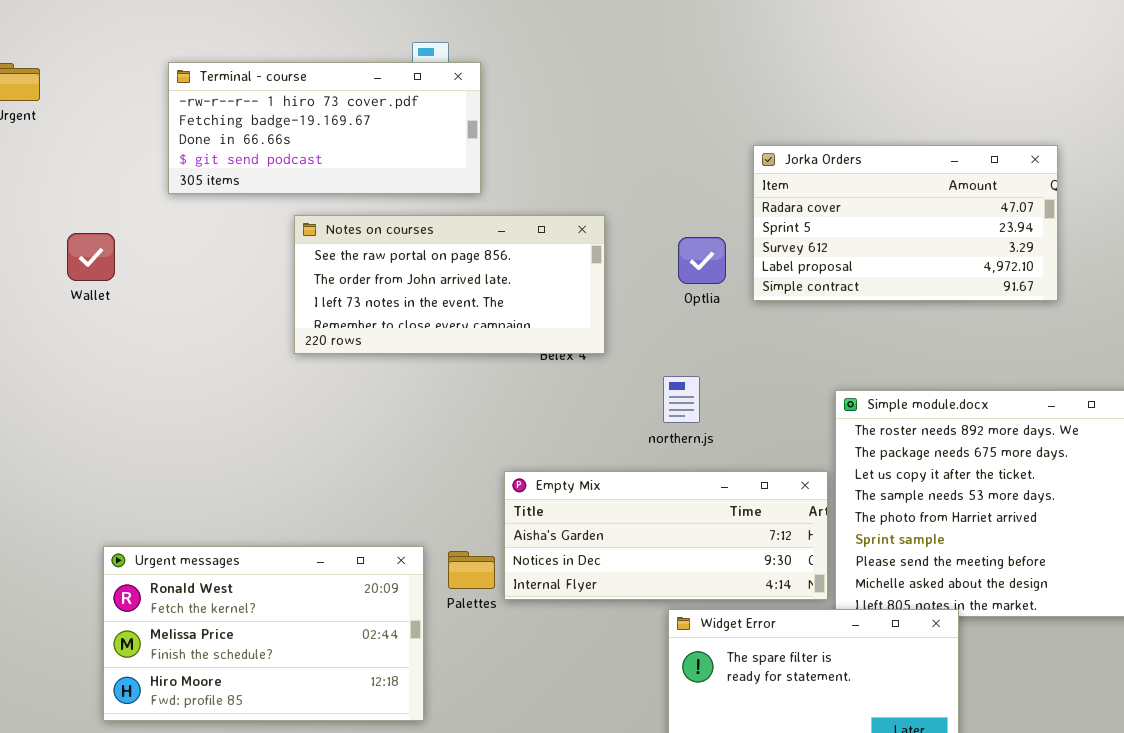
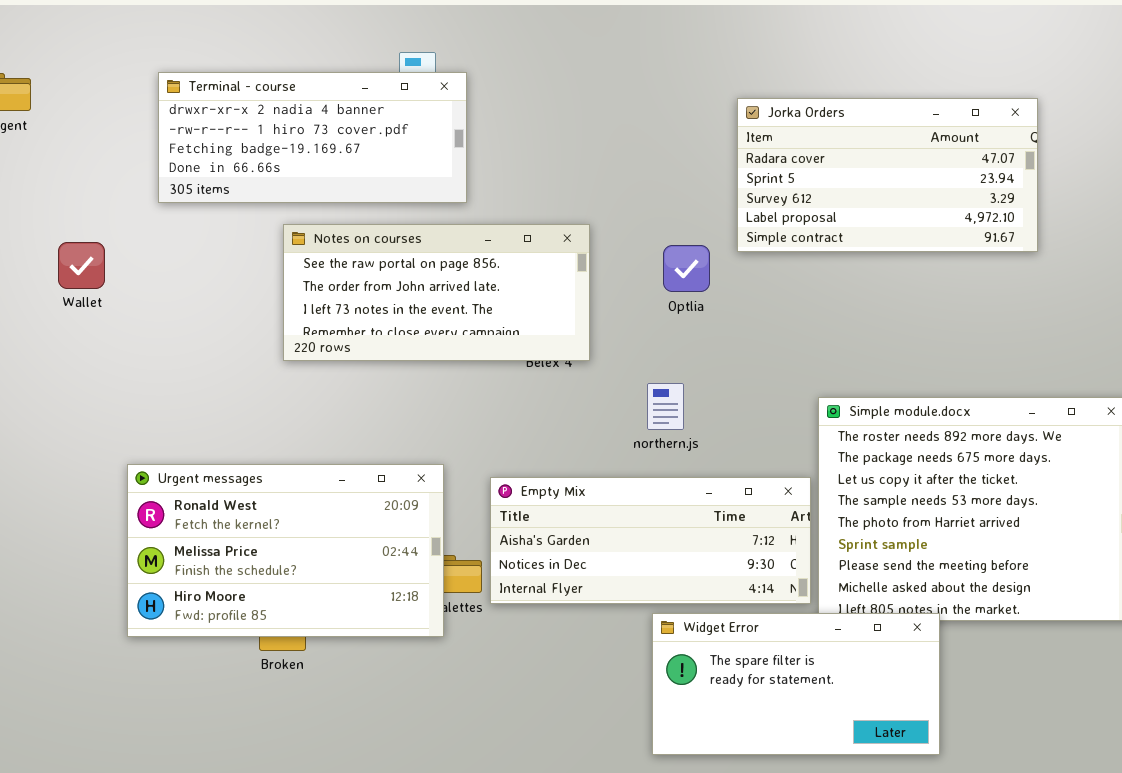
Terminal - course: [168,62,481,194] -> [158,72,467,203], scrolled up 1 row
Jorka Orders: [753,145,1058,301] -> [737,98,1038,252], moved
Urgent messages: [103,546,424,721] -> [127,464,444,637], moved

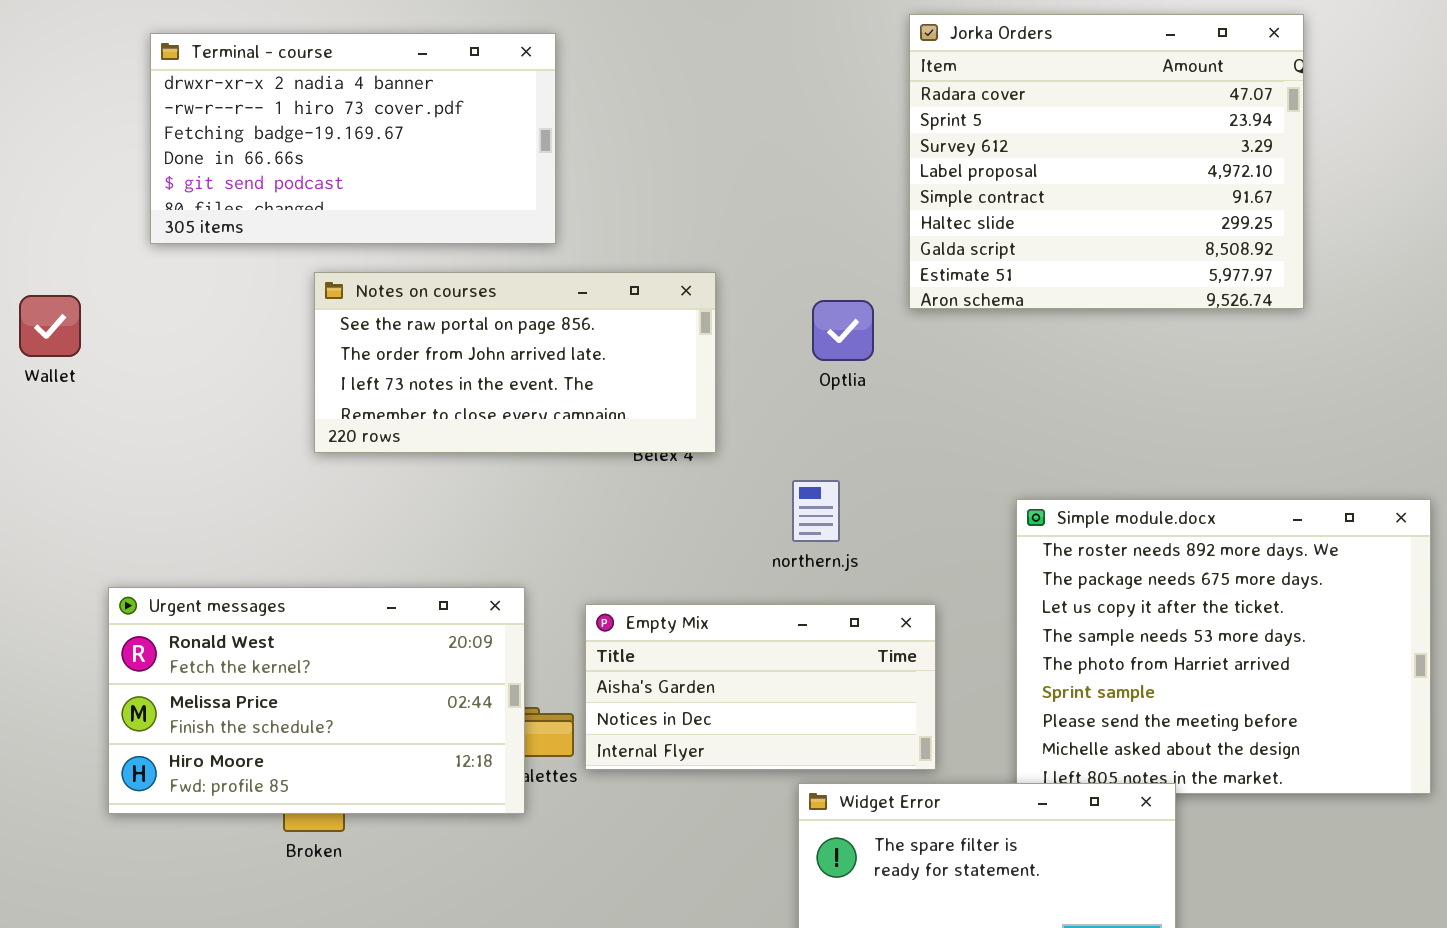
Terminal - course: [158,72,467,203] -> [150,33,556,244], resized
Jorka Orders: [737,98,1038,252] -> [909,14,1304,309], resized
Empty Mix: [490,477,811,604] -> [585,604,936,770], resized

